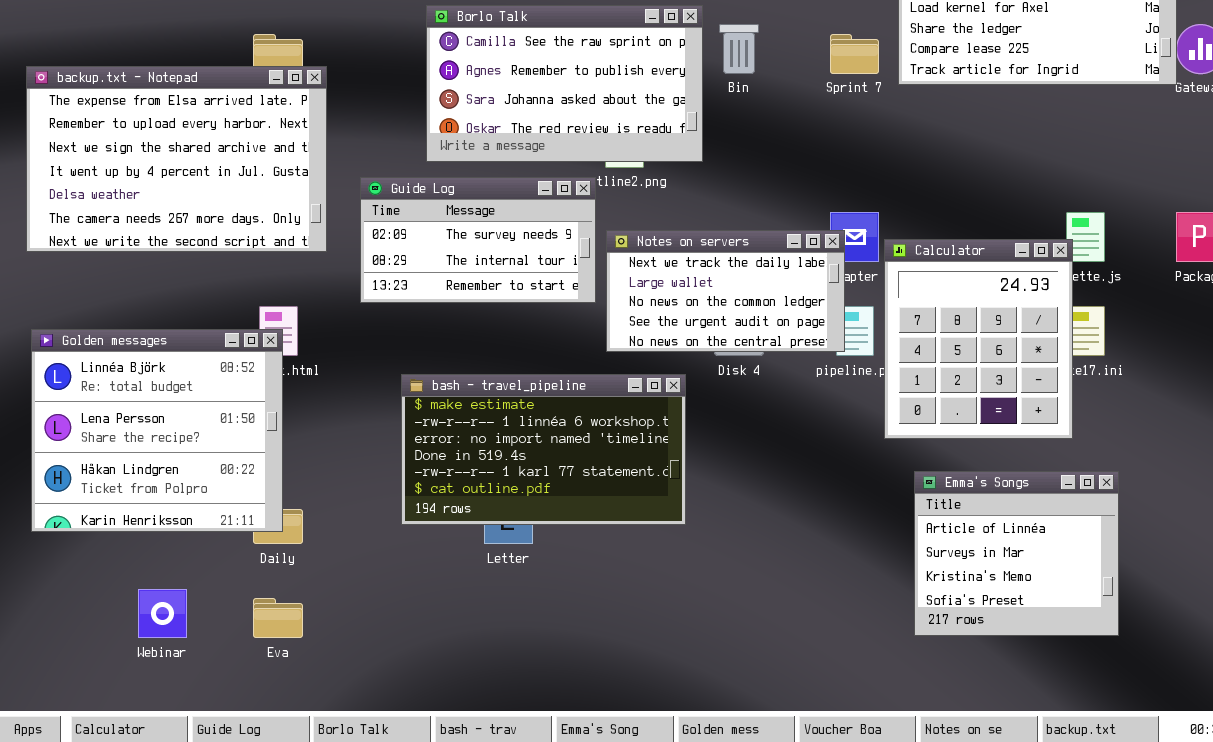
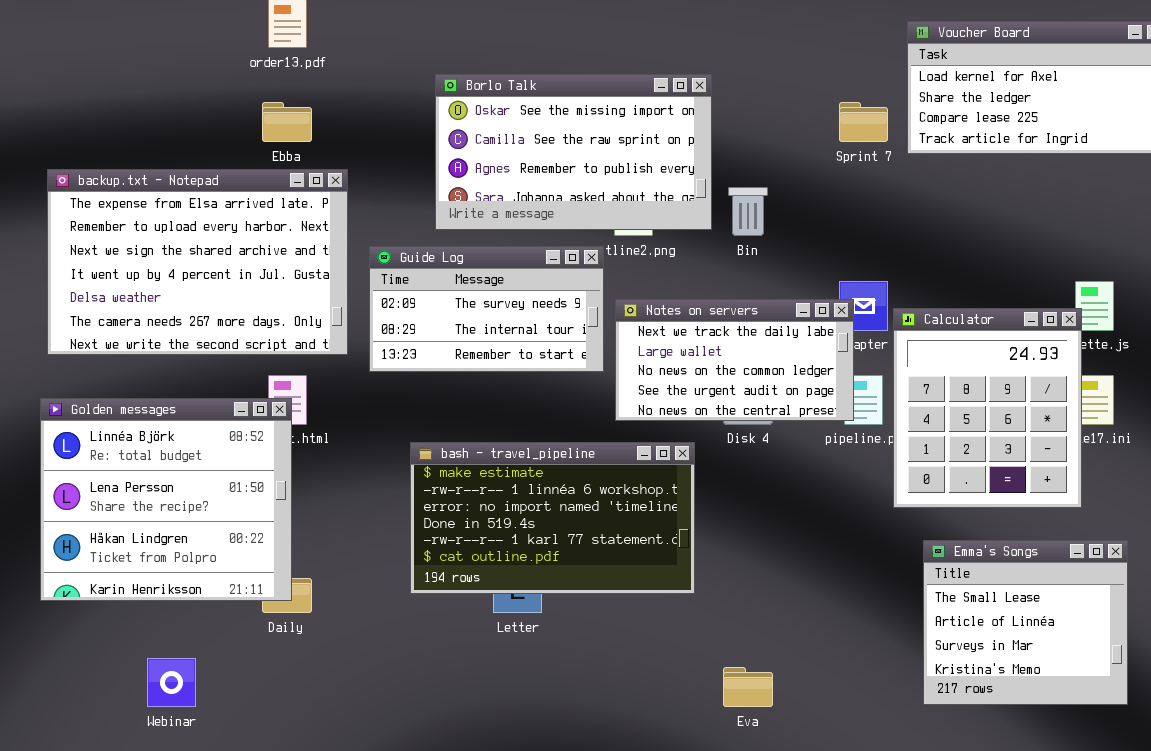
Borlo Talk: [426,5,703,162] -> [435,74,712,230], scrolled up 1 row
Bin: [719,24,759,74] -> [728,187,768,236], moved
backup.txt - Notepad: [26,66,327,252] -> [47,169,348,355], moved
Emma's Songs: [914,471,1119,636] -> [923,540,1128,705], scrolled up 1 row
Eva: [253,598,303,638] -> [723,667,773,707], moved

